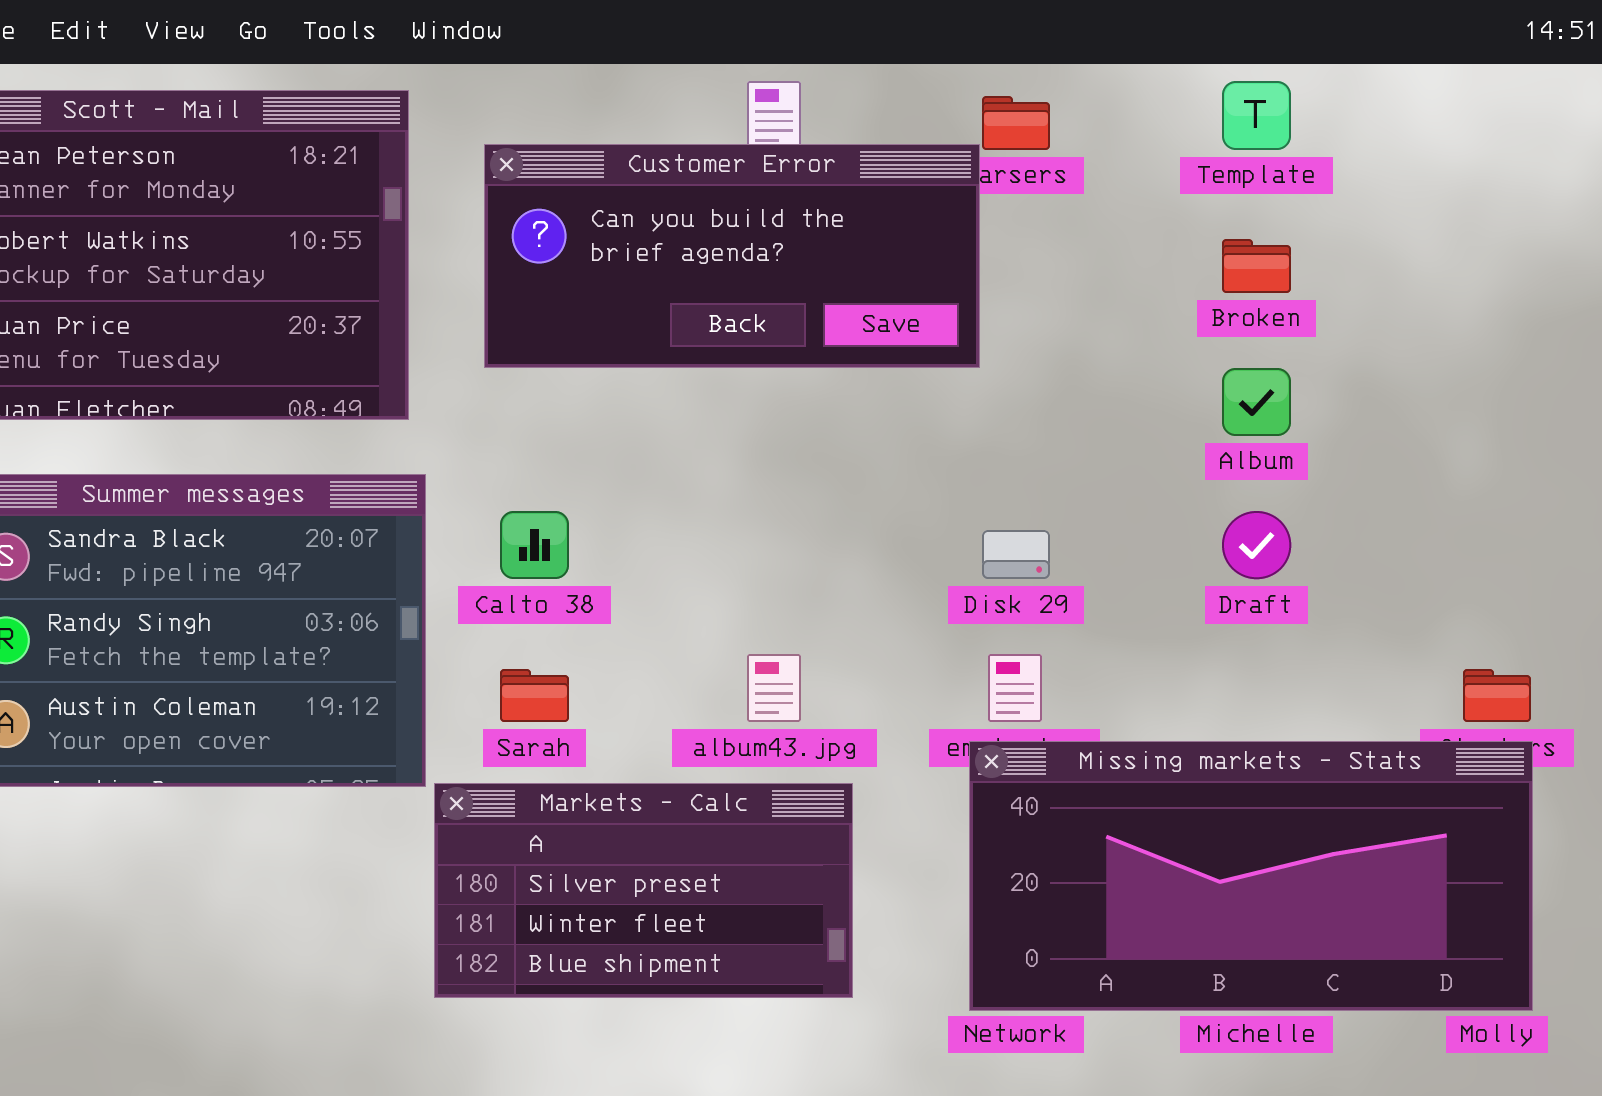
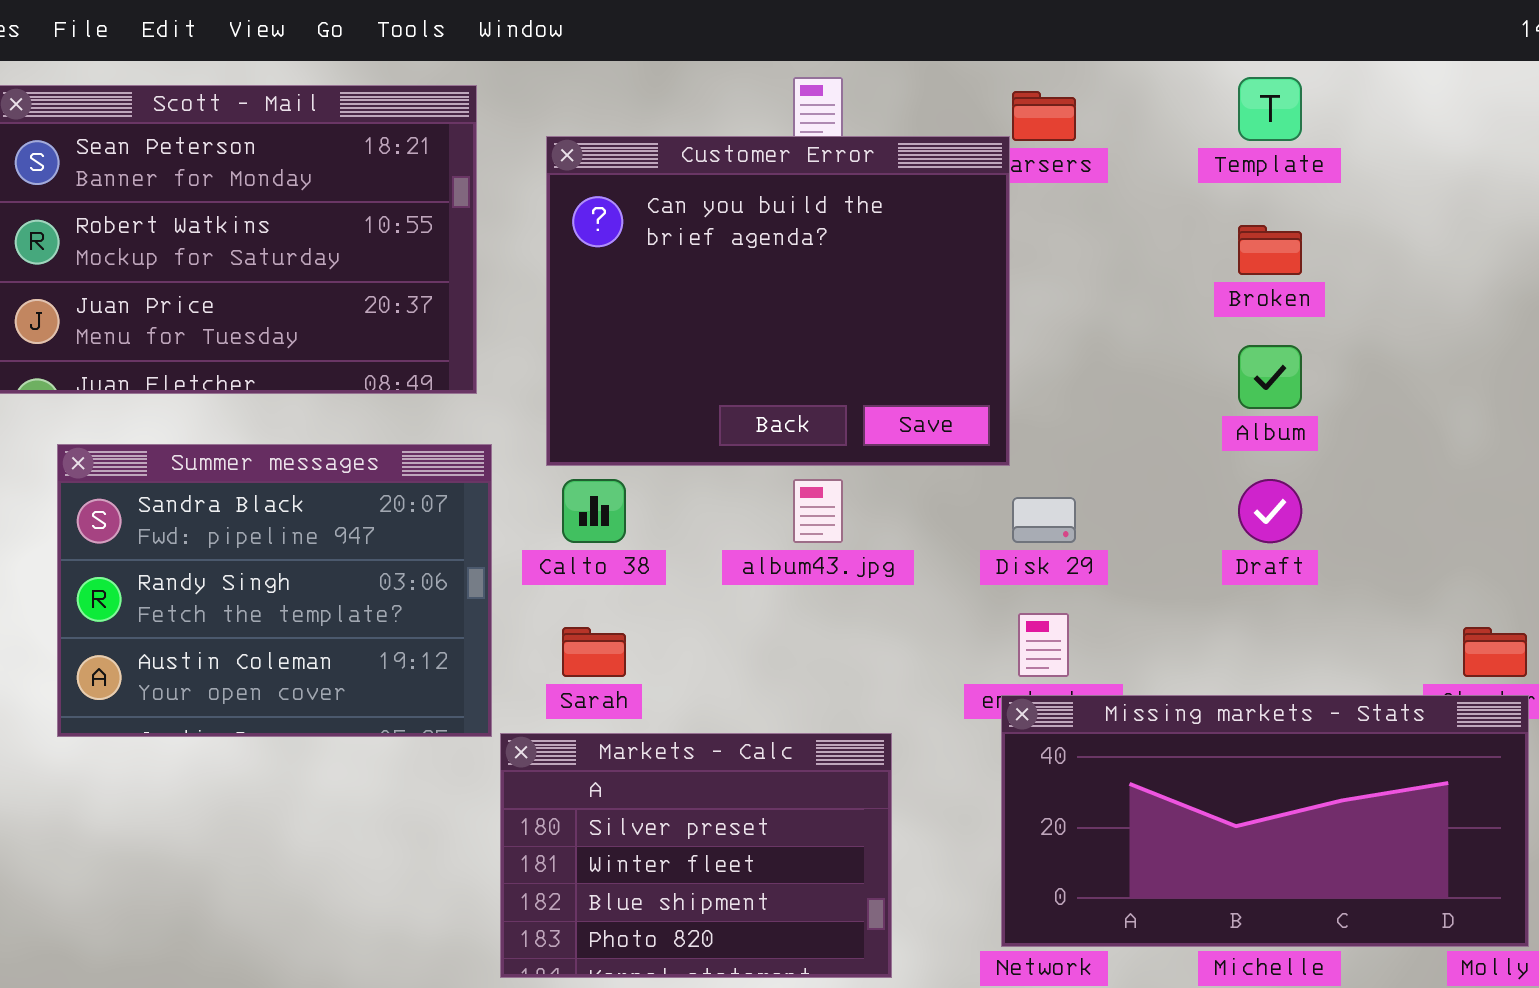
Customer Error: [484,144,980,368] -> [546,136,1010,466], resized
album43.jpg: [747,654,801,722] -> [793,479,843,543], moved
Markets - Calc: [434,783,853,998] -> [500,733,892,978], resized

